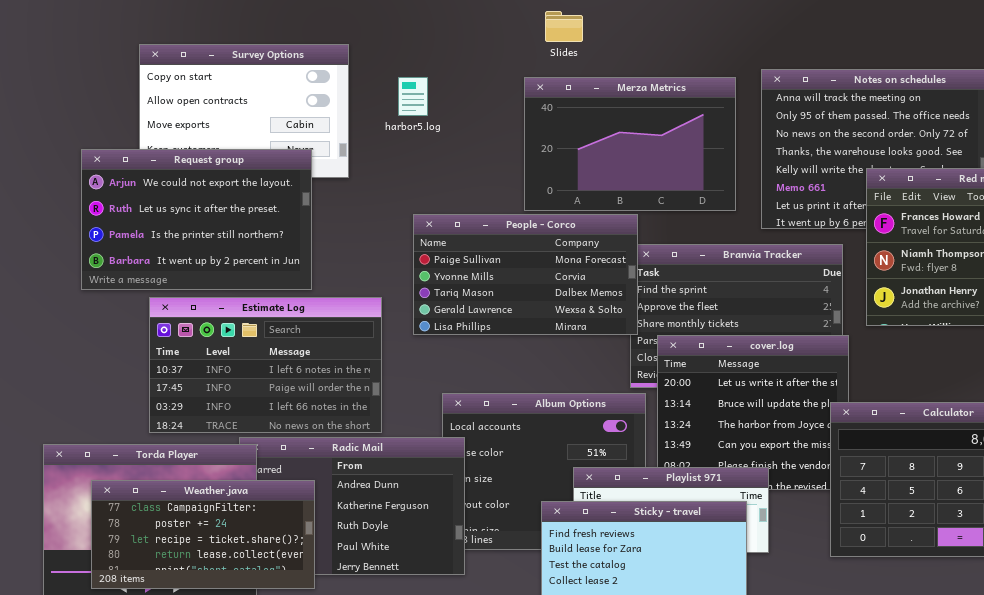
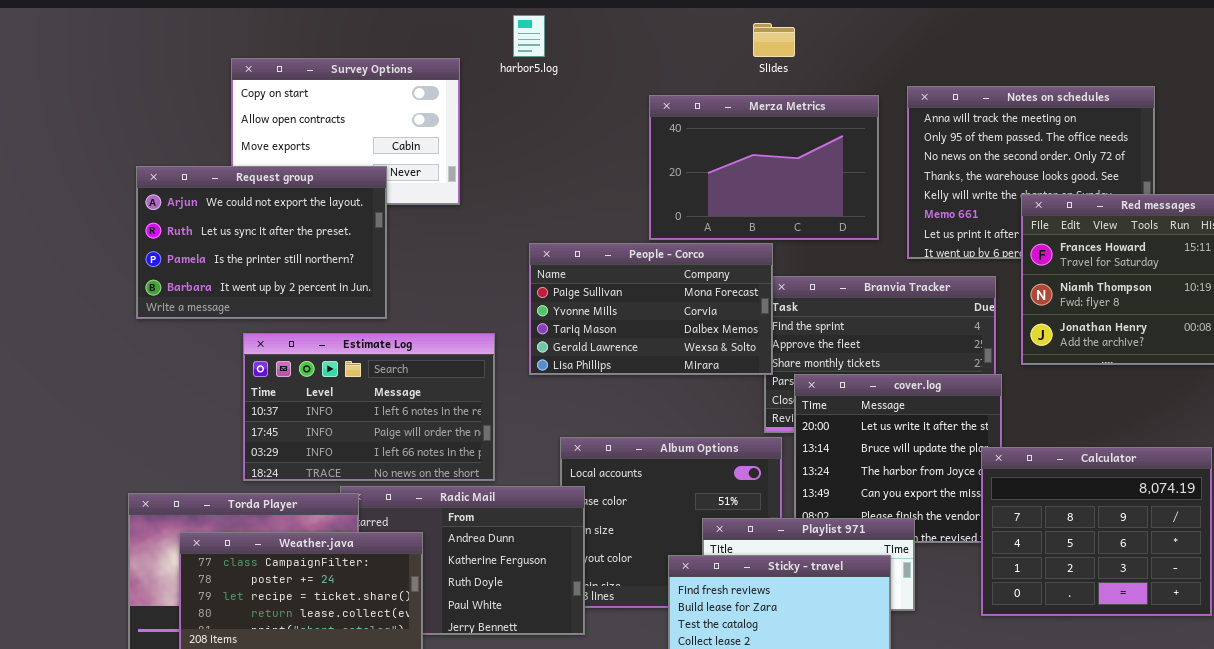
Slides: [545,11,583,42] -> [753,23,795,57], moved
harbor5.log: [398,77,428,116] -> [513,15,545,57], moved
Request group: [81,149,312,290] -> [136,166,387,319], moved

